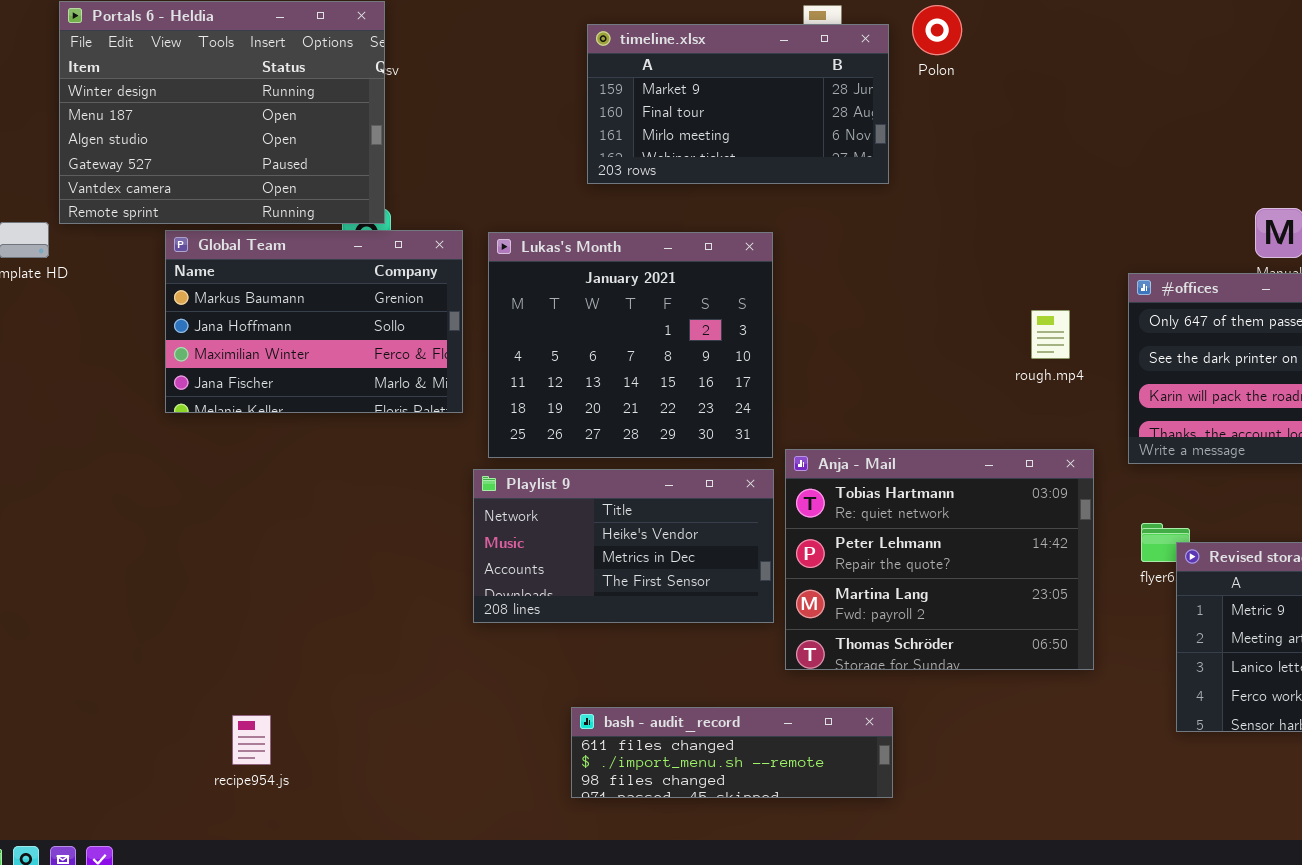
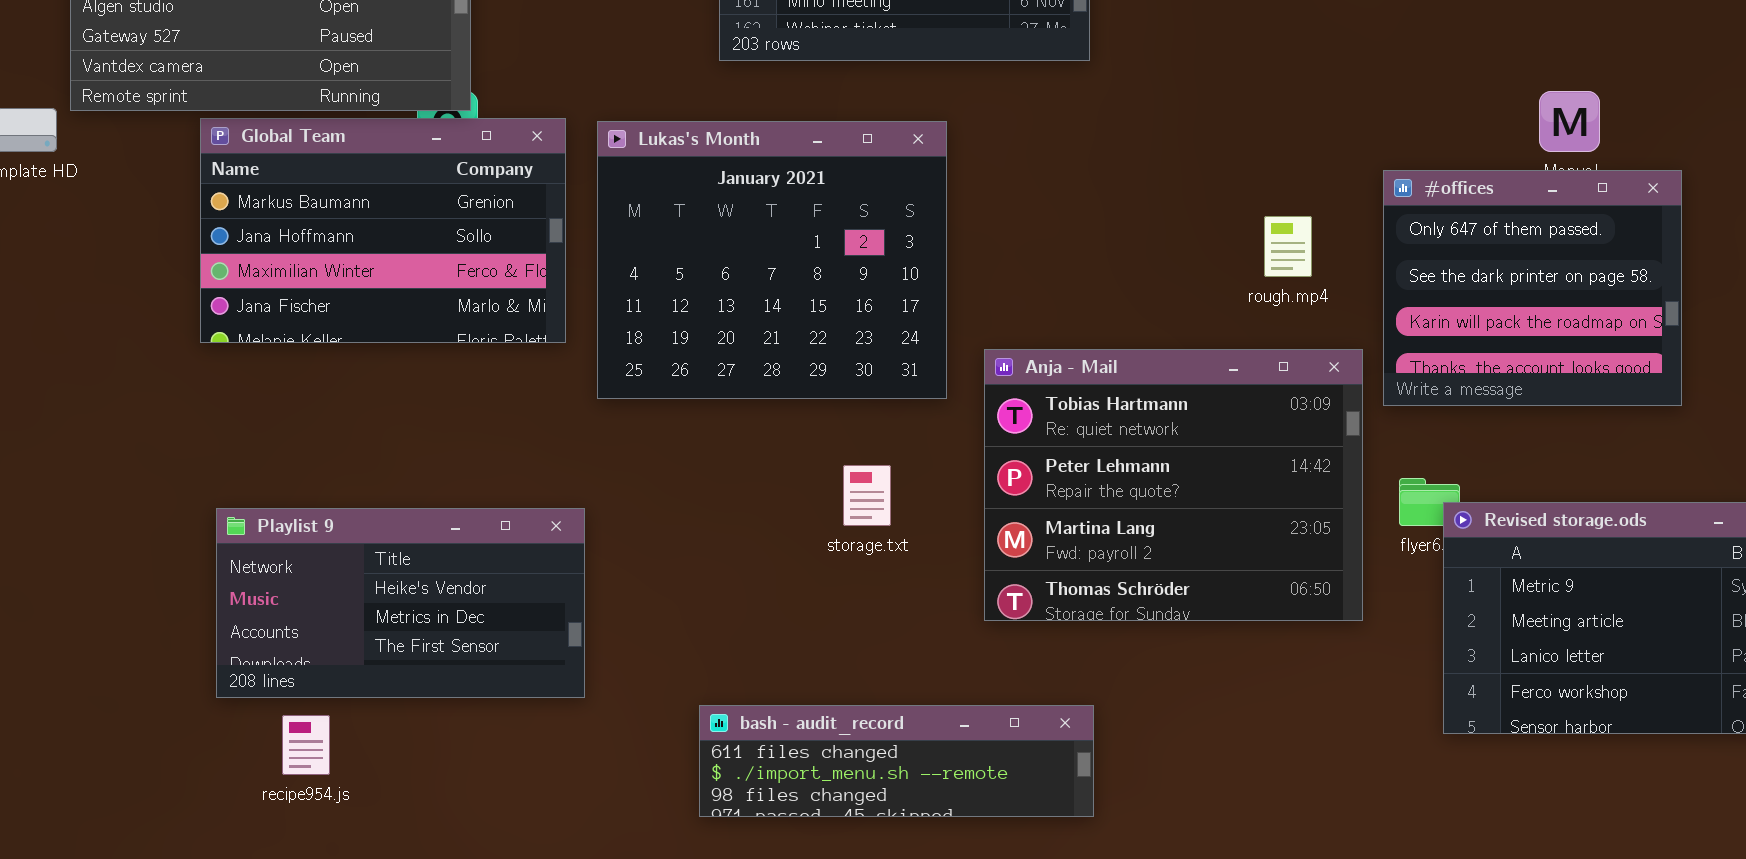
Anja - Mail: [785,449,1094,670] -> [984,349,1363,621], moved
Playlist 9: [473,469,774,623] -> [216,508,585,698], moved

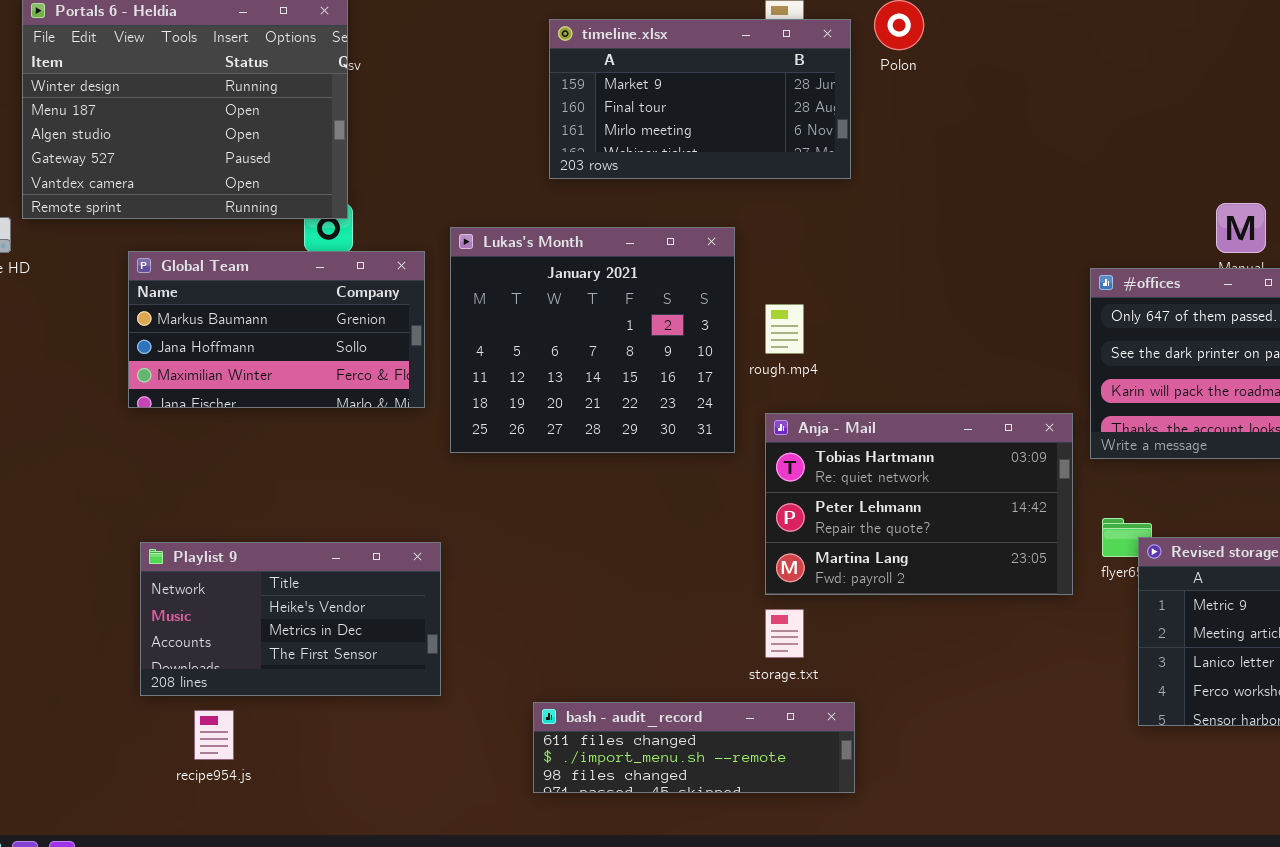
Global Team: [200,118,566,343] -> [128,251,425,408], resized
rough.mp4: [1264,216,1312,277] -> [765,304,804,354], moved
Anja - Mail: [984,349,1363,621] -> [765,413,1073,595], resized
storage.txt: [843,465,891,526] -> [765,609,804,658], moved

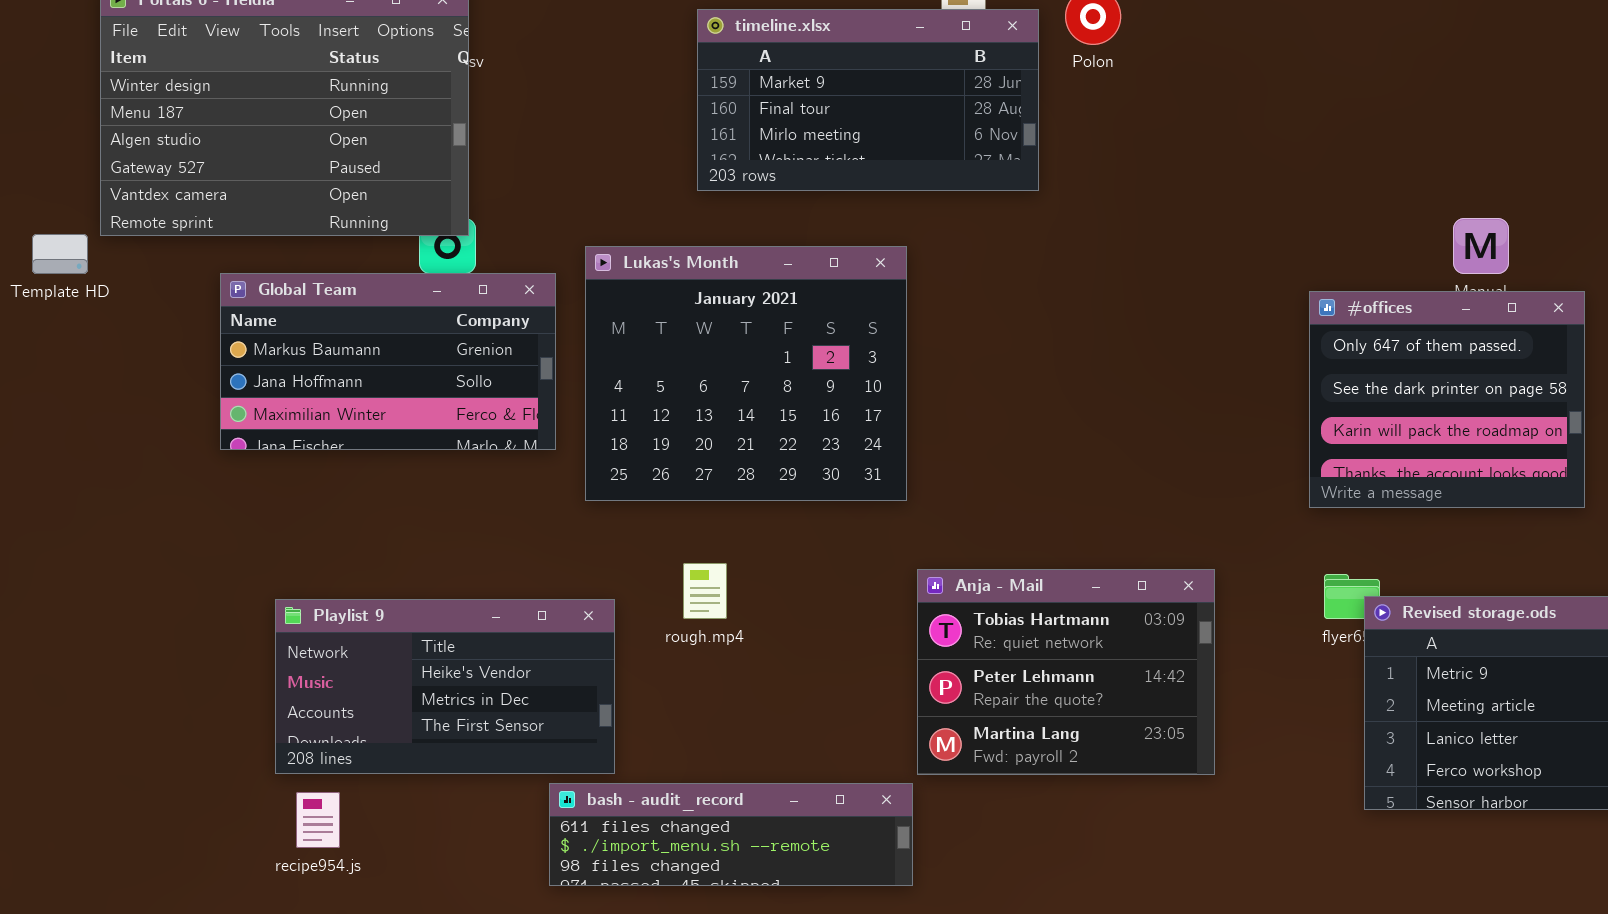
rough.mp4: [765,304,804,354] -> [683,563,727,619], moved
Anja - Mail: [765,413,1073,595] -> [917,569,1215,775], moved, resized
Playlist 9: [140,542,441,696] -> [275,599,615,774], moved
bash - audit_record: [533,702,855,793] -> [549,783,913,886], moved

